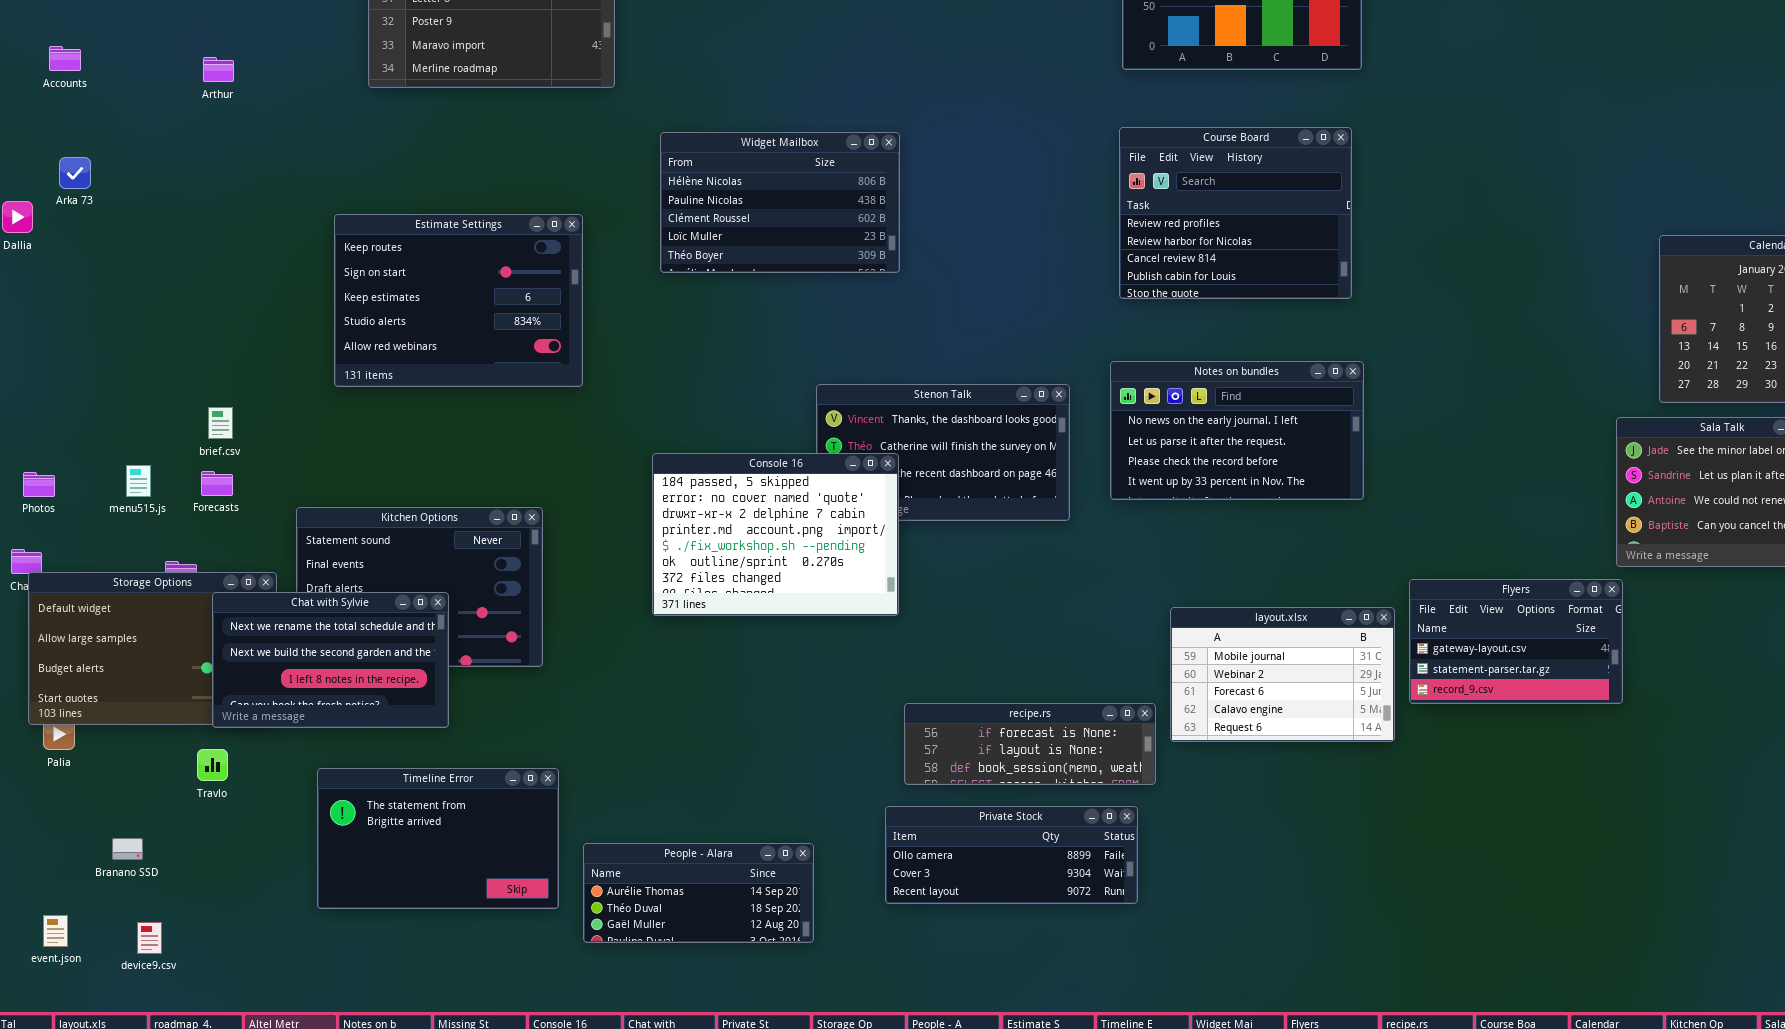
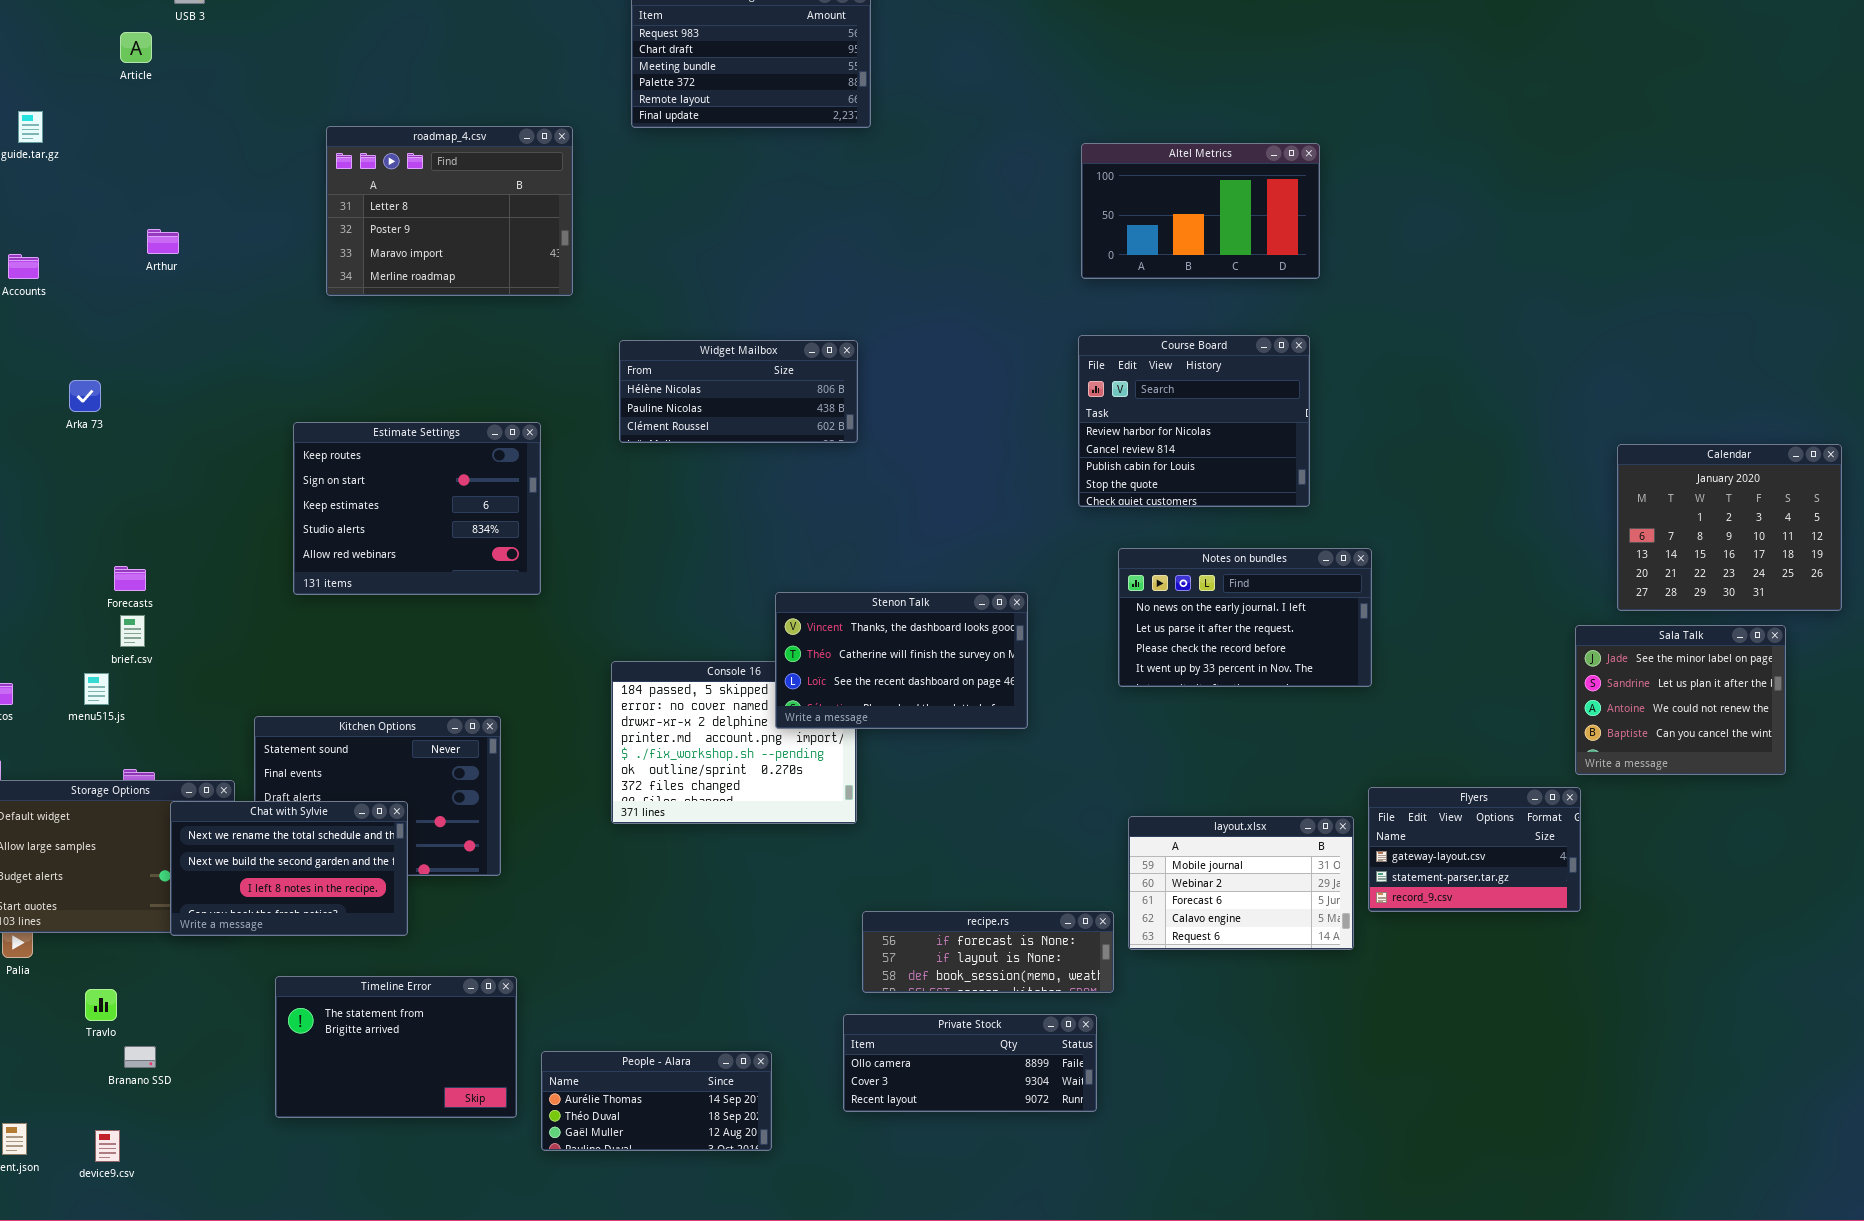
Arthur: [203,57,234,82] -> [147,229,179,254], moved
Course Board: [1119,127,1352,299] -> [1078,335,1310,507], scrolled down 1 row
Widget Mailbox: [660,132,900,273] -> [619,340,858,443], resized
Arka 73: [59,157,91,189] -> [69,380,101,412], moved
Notes on bundles: [1110,361,1364,500] -> [1118,548,1372,687], moved
Stenon Talk: [816,384,1070,521] -> [775,592,1028,729], raised
brief.csv: [208,407,233,439] -> [120,615,145,647], moved
Forecasts: [201,471,233,496] -> [114,566,146,591], moved
Travlo: [197,749,228,781] -> [85,989,117,1021], moved
Branano SSD: [112,838,143,860] -> [124,1046,156,1068], moved

